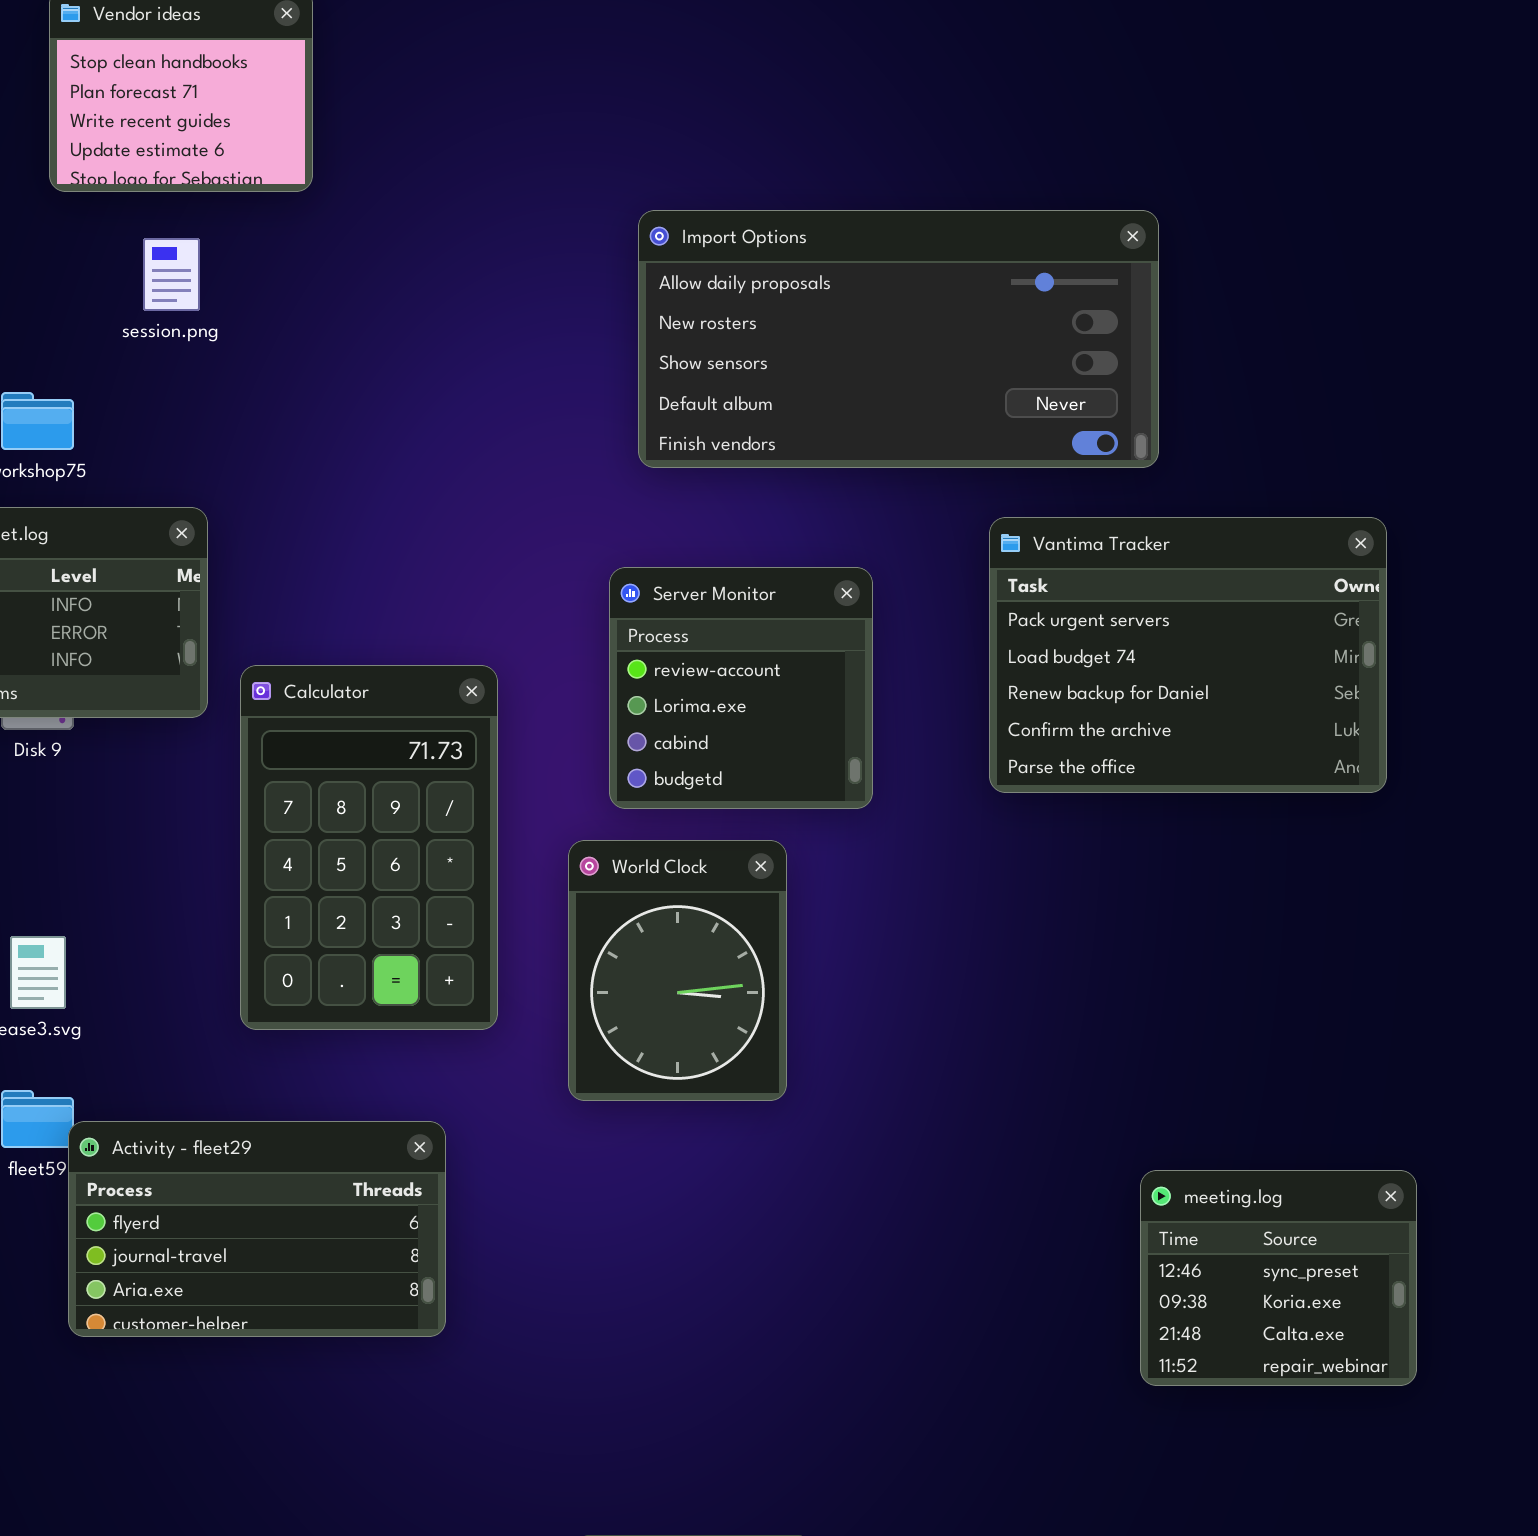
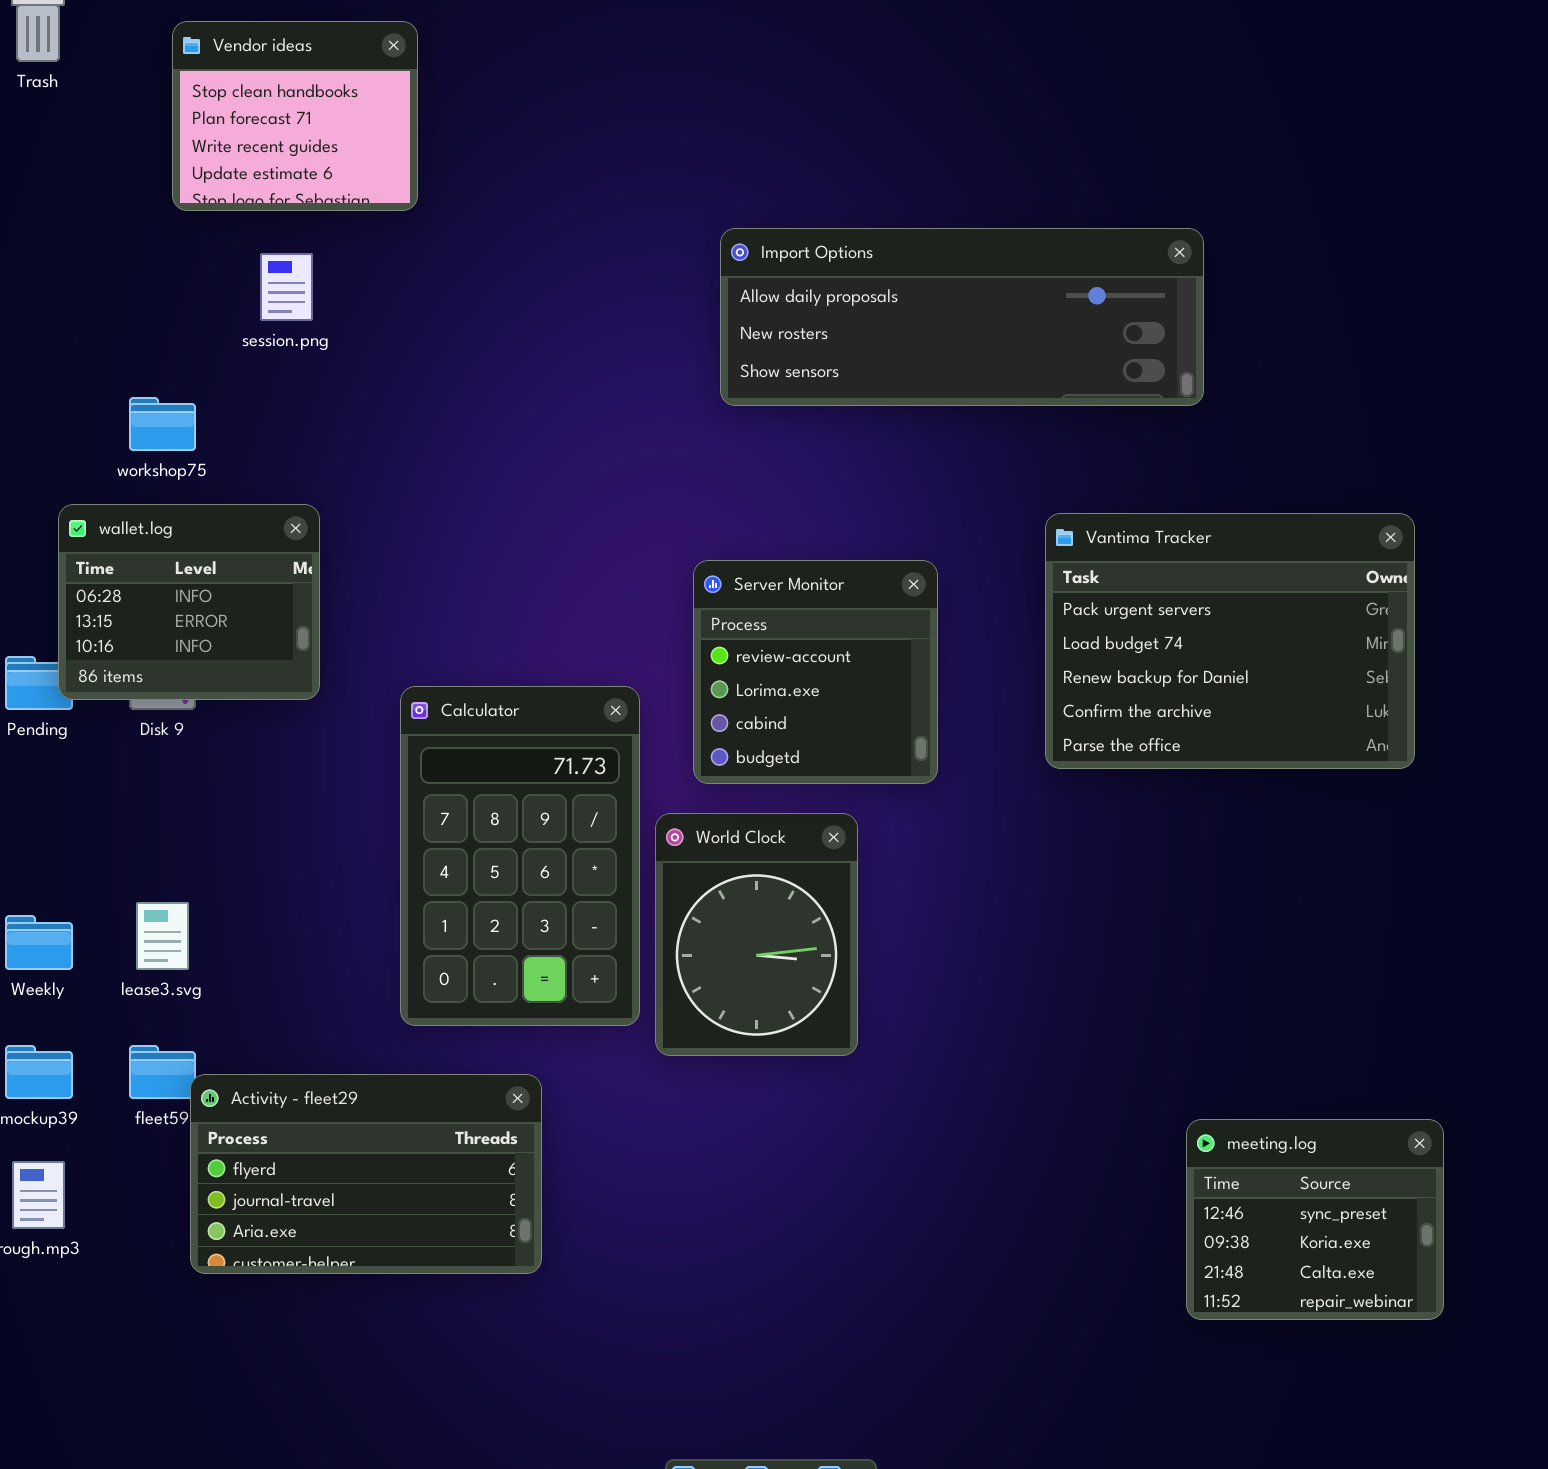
Import Options: [638,210,1159,468] -> [720,228,1204,406], resized
Calculator: [240,665,498,1030] -> [400,686,640,1026], moved

